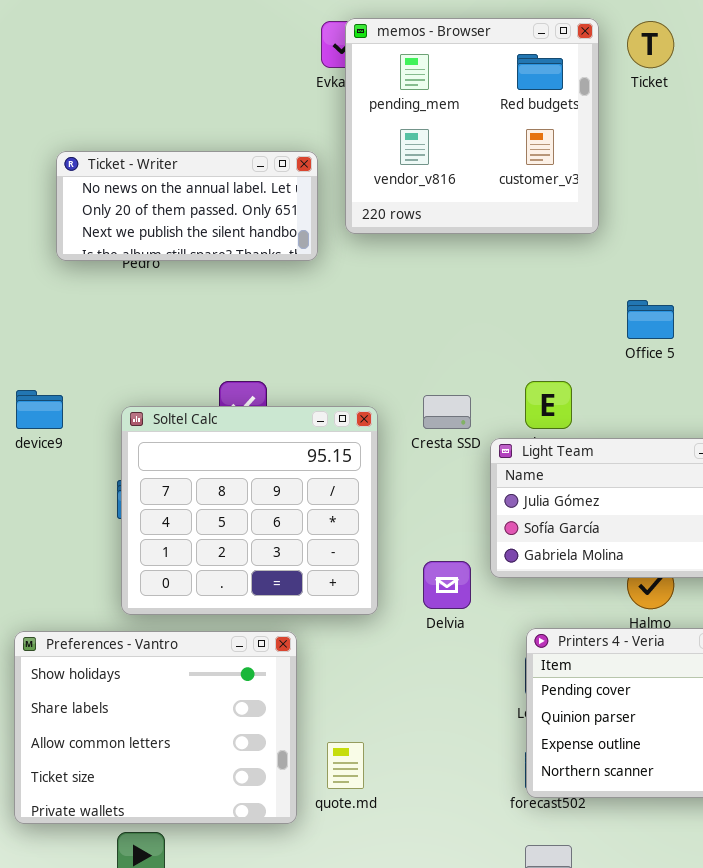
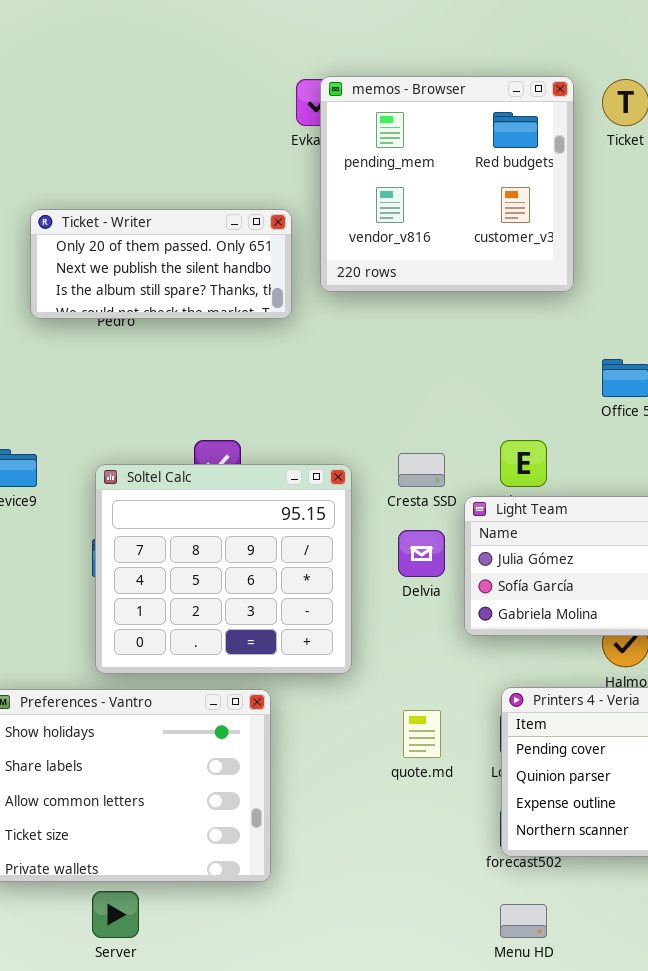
Ticket - Writer: [56,151,318,261] -> [30,209,292,319], scrolled down 1 row
Delvia: [423,561,471,609] -> [398,530,445,577], moved
quote.md: [327,742,364,789] -> [403,710,441,758], moved

